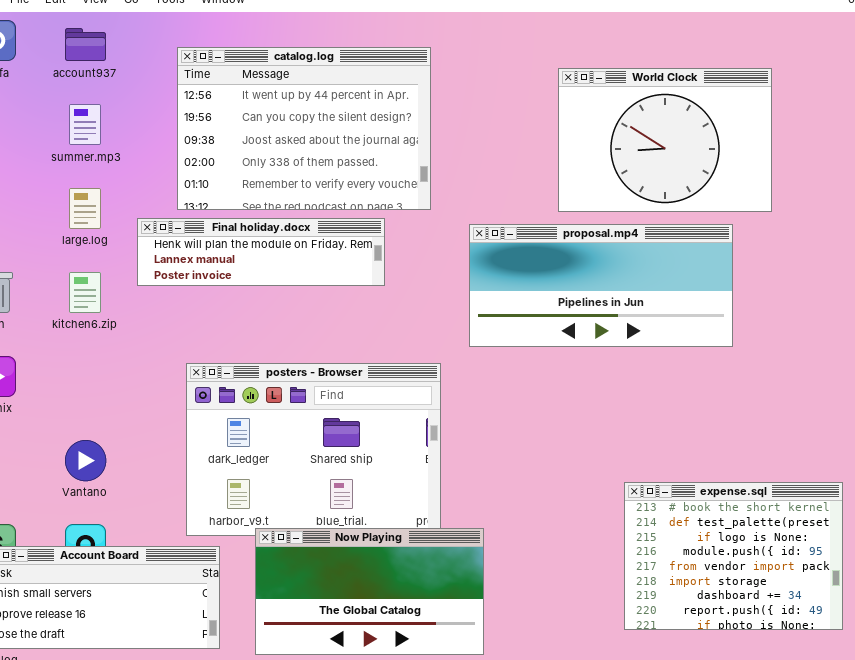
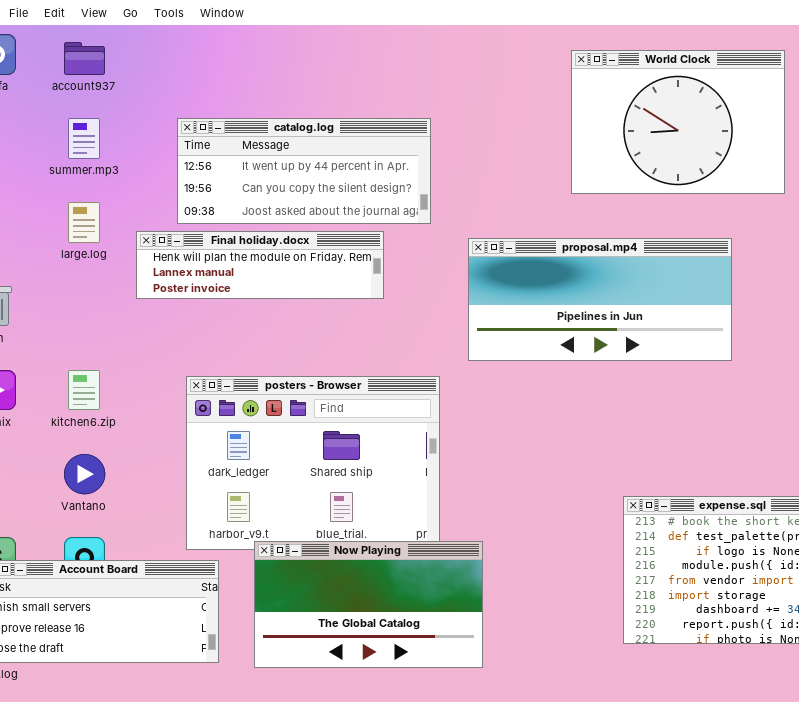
catalog.log: [177,47,431,210] -> [177,118,431,224], resized
World Clock: [558,68,772,212] -> [571,50,785,194], moved
kitchen6.zip: [69,272,101,313] -> [68,370,100,410], moved

